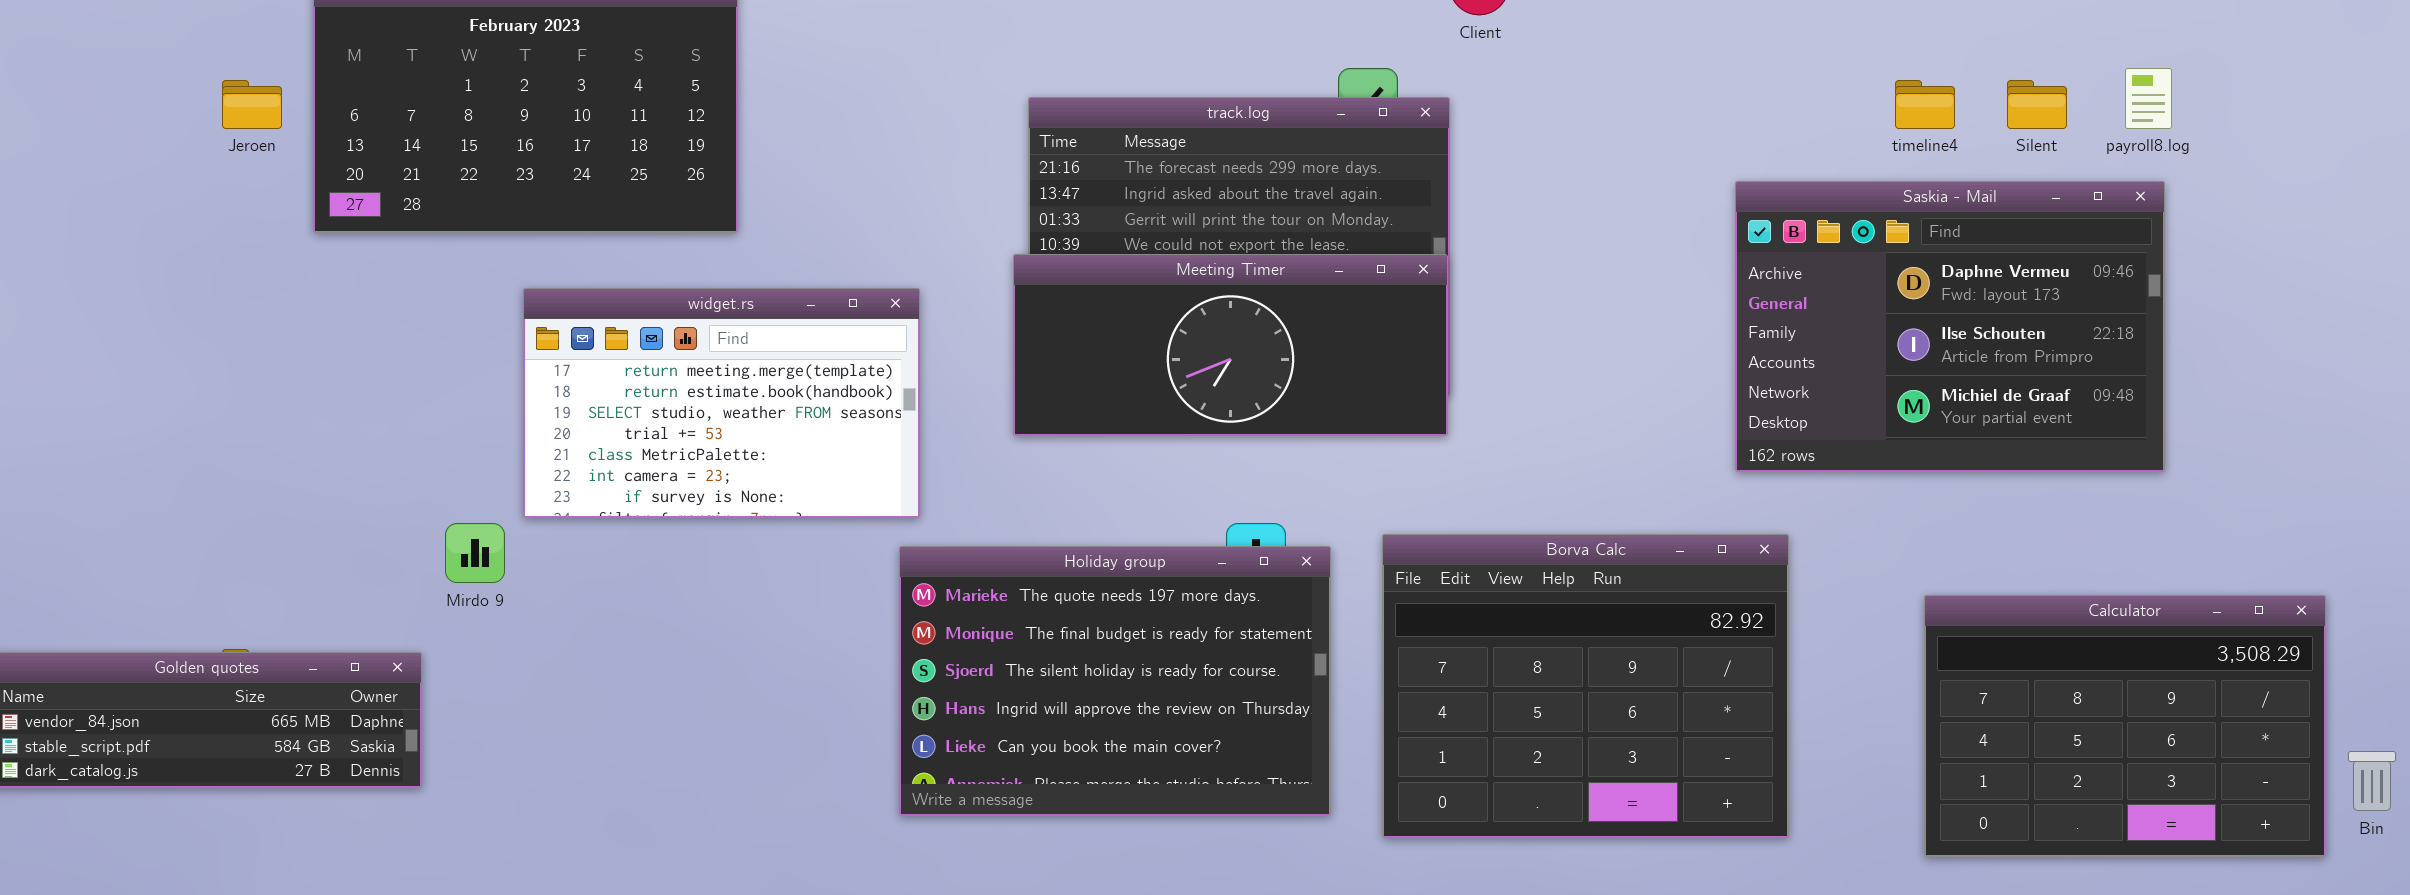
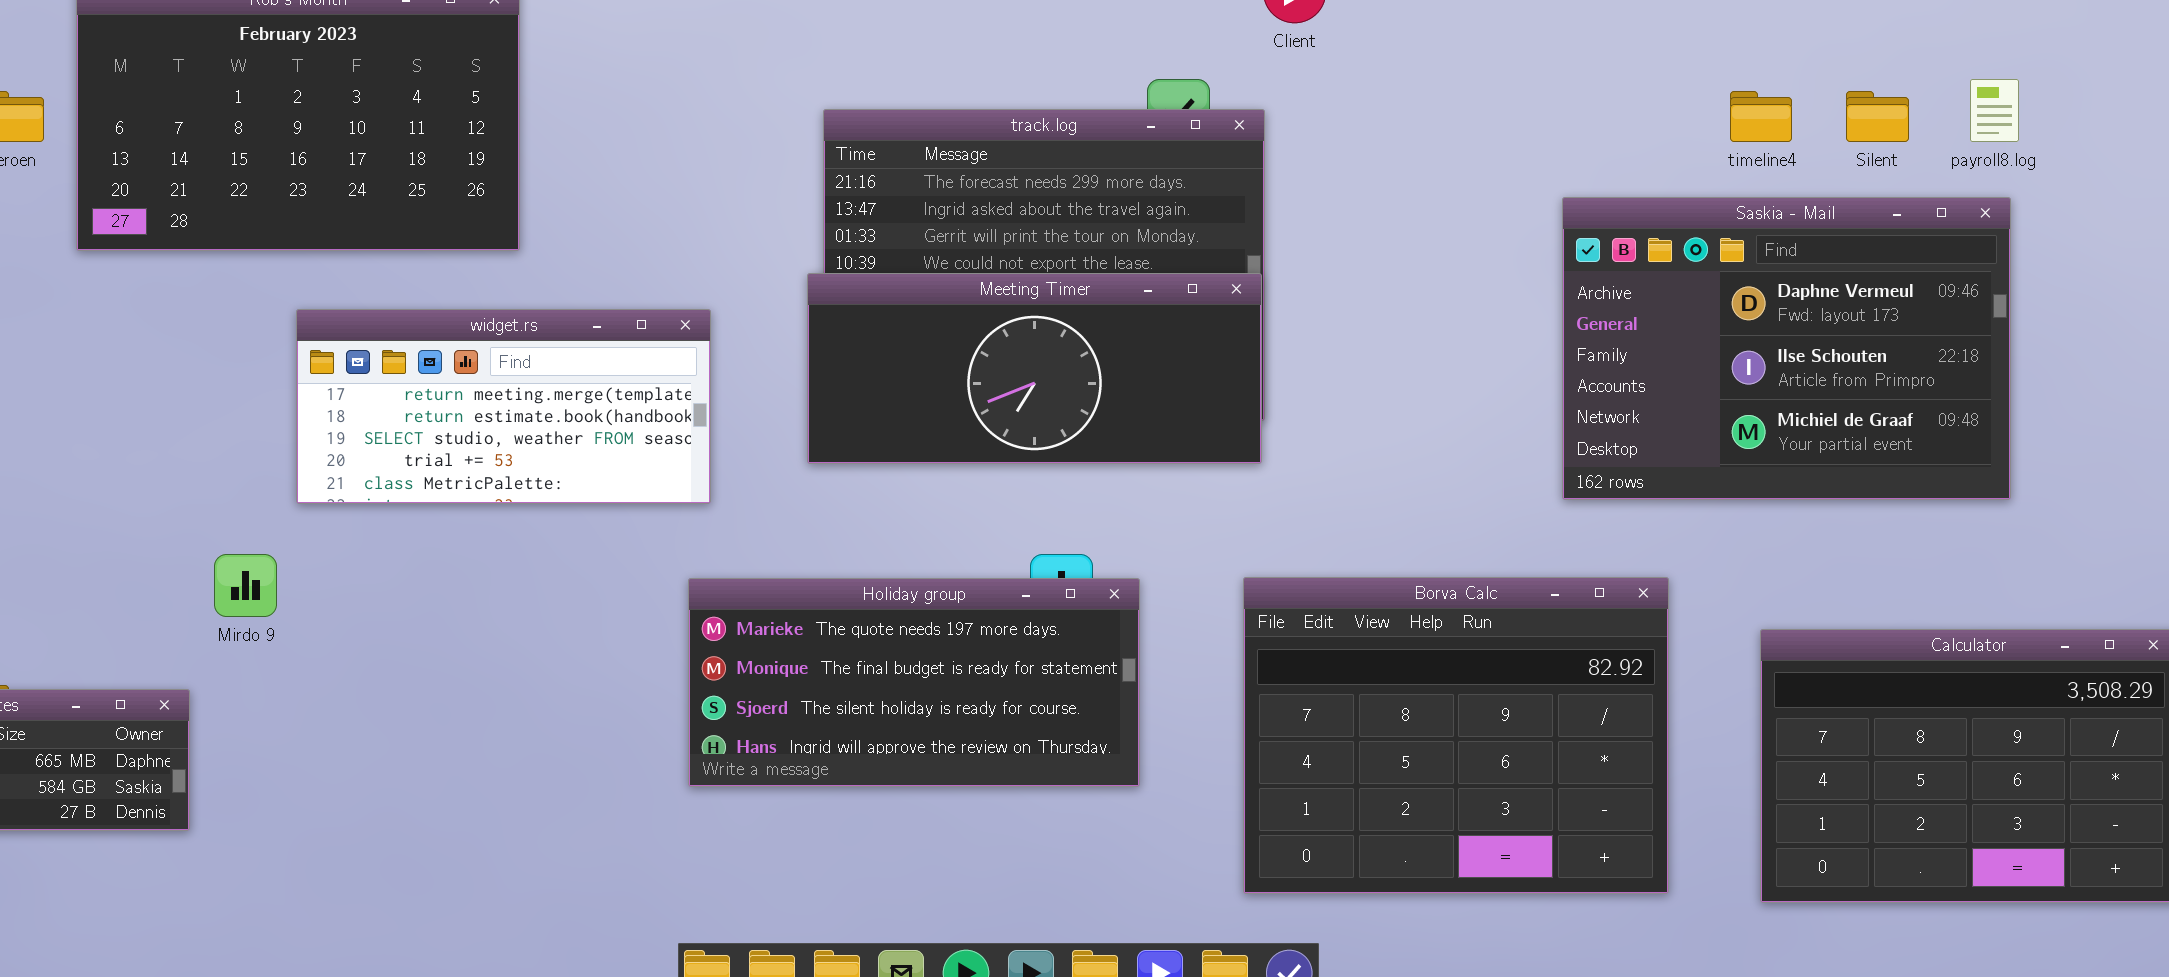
widget.rs: [523,288,920,518] -> [296,309,711,504], resized
Borva Calc: [1382,534,1789,838] -> [1243,577,1669,894], moved
Holiday group: [899,546,1331,816] -> [688,578,1140,787], resized

